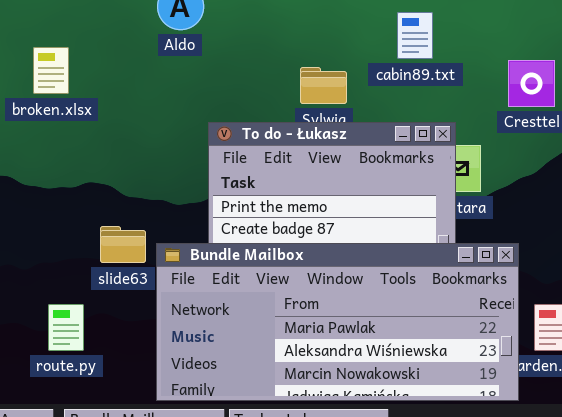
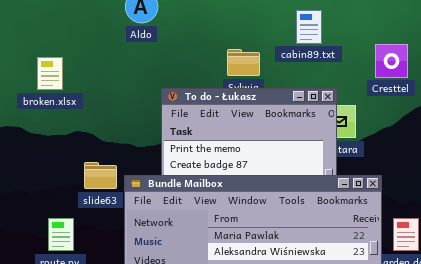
broken.xlsx: [33,47,69,94] -> [37,57,63,90], moved

